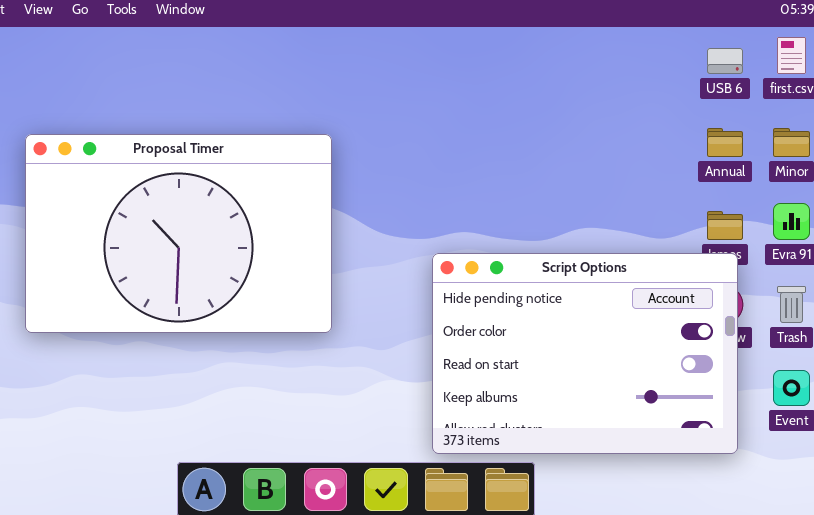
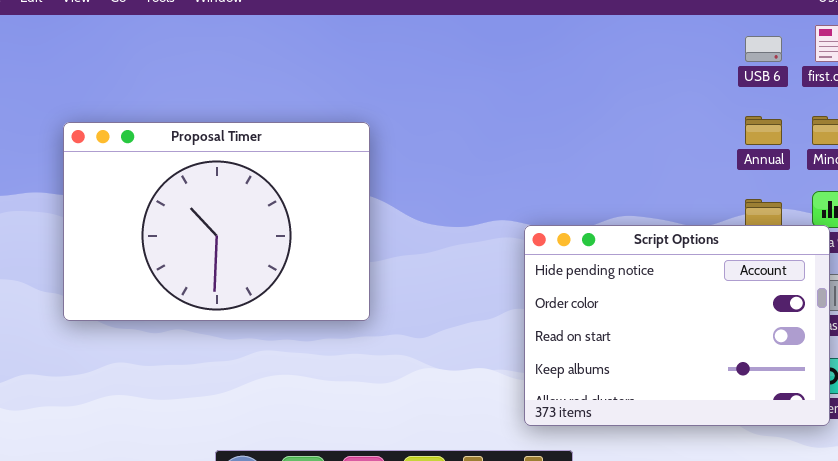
Script Options: [432,253,738,454] -> [524,225,830,426], moved

